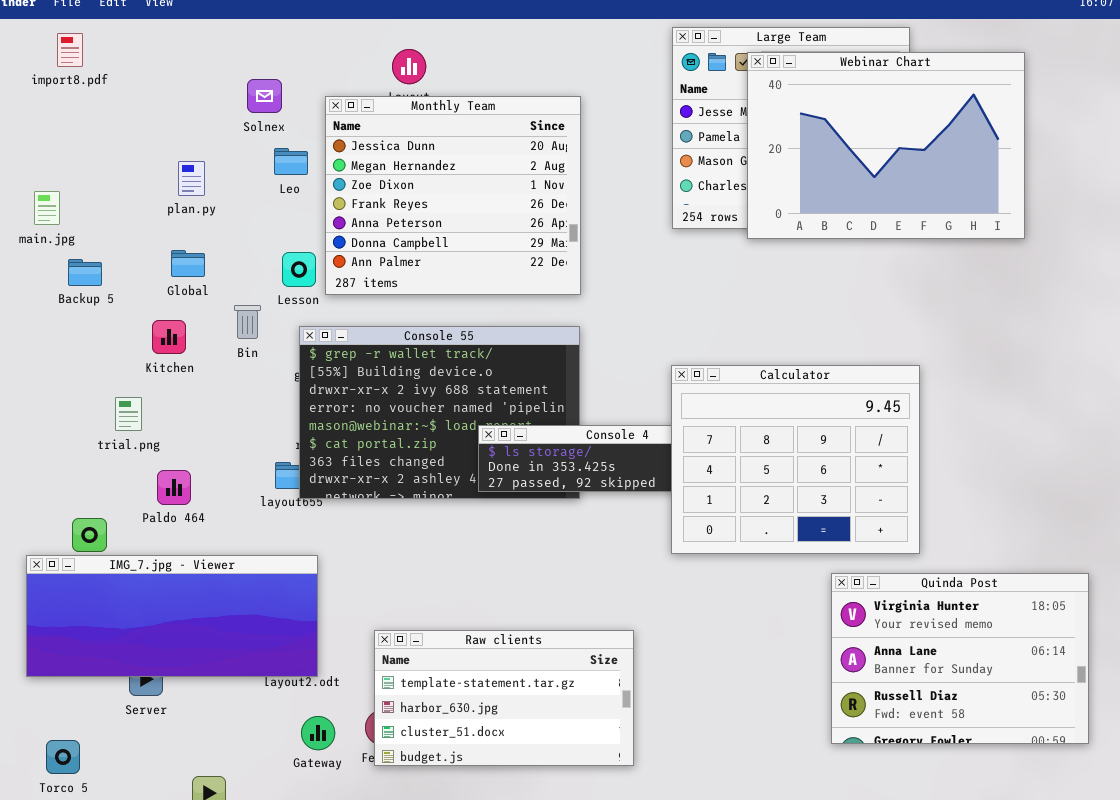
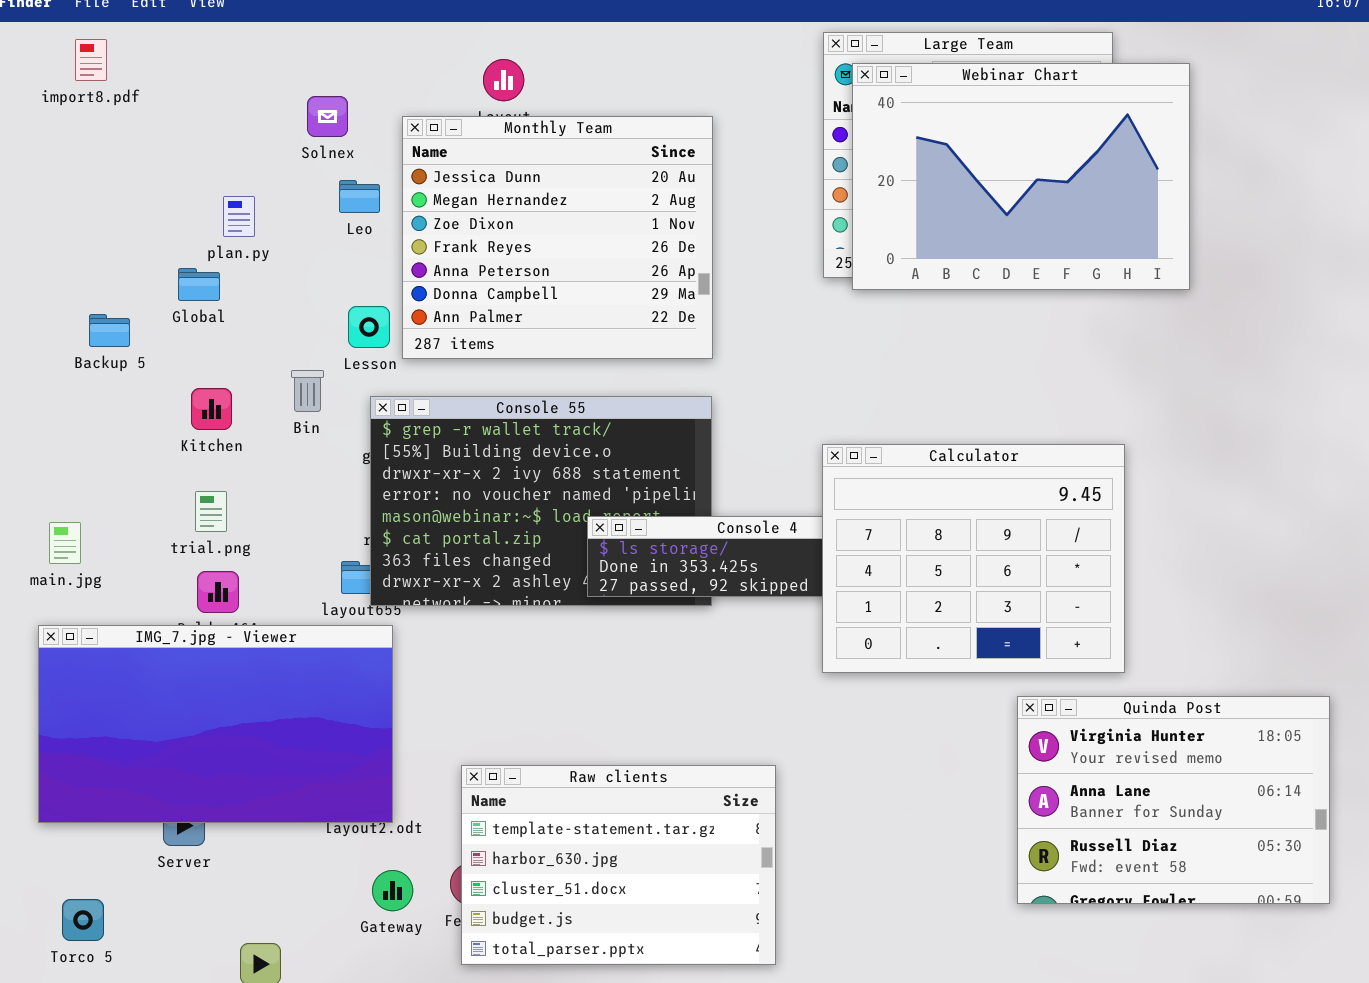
Webinar Chart: [747,52,1025,239] -> [852,63,1190,290], moved
main.jpg: [34,191,60,225] -> [49,522,81,564], moved
Global: [171,250,205,277] -> [178,268,220,301], moved
trial.png: [115,397,142,431] -> [195,491,227,532], moved
IMG_7.jpg - Viewer: [26,555,318,677] -> [38,625,393,823], resized
Raw clients: [374,630,634,766] -> [461,765,776,965], resized

